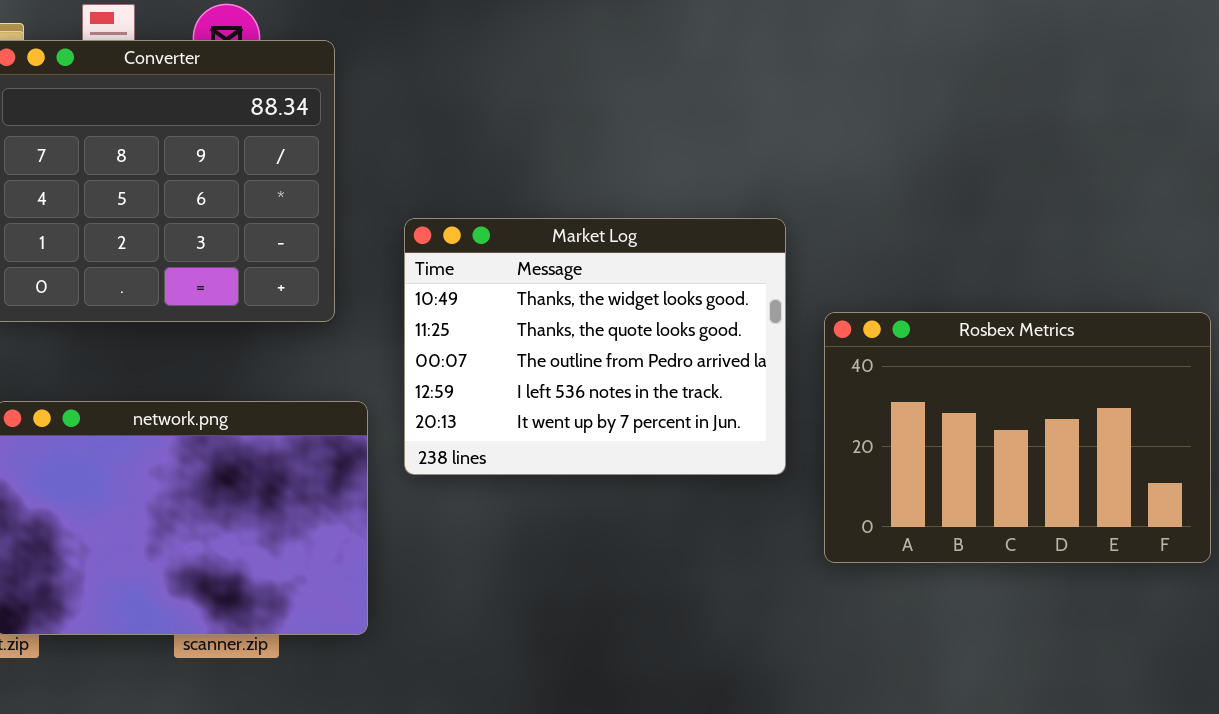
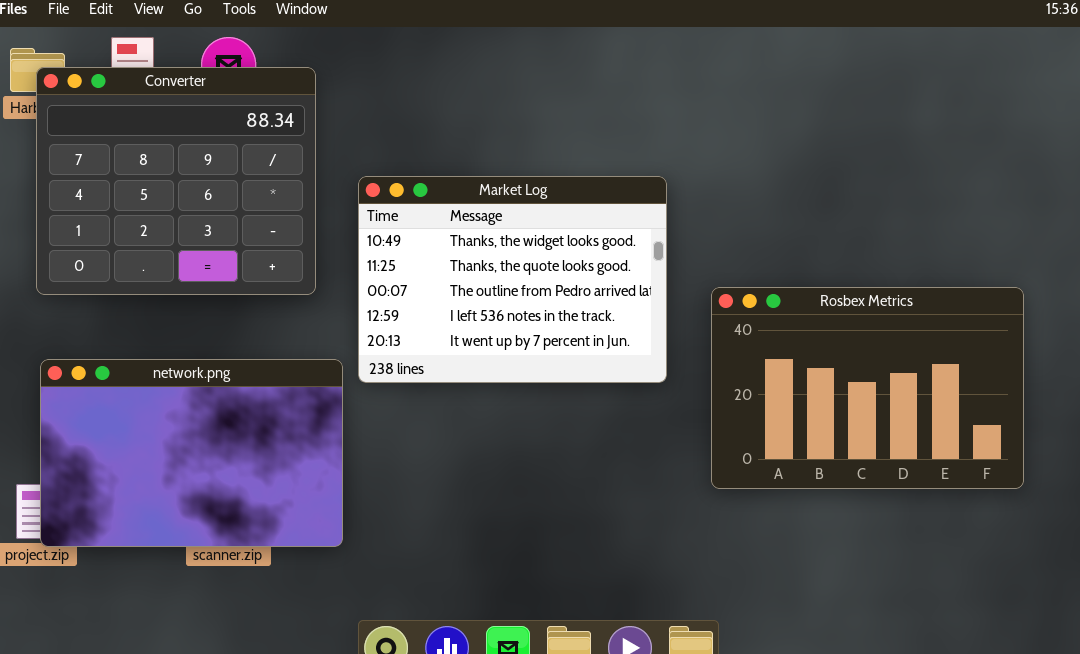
Market Log: [404,218,786,475] -> [358,176,667,383], moved

